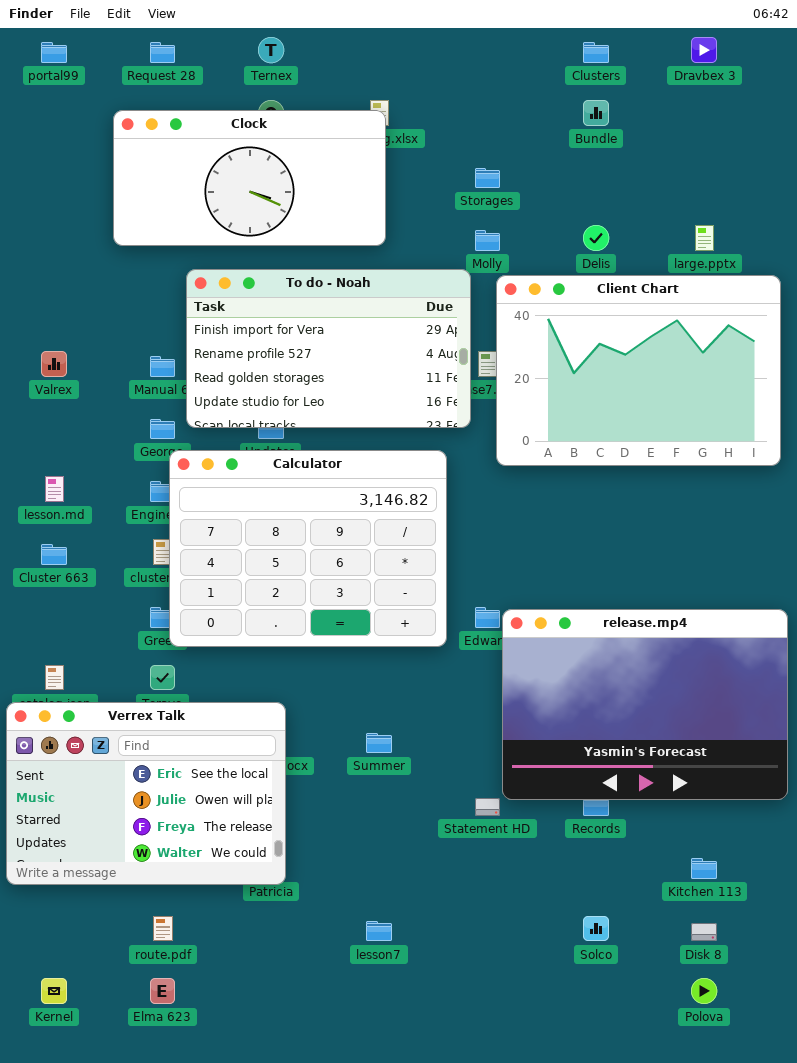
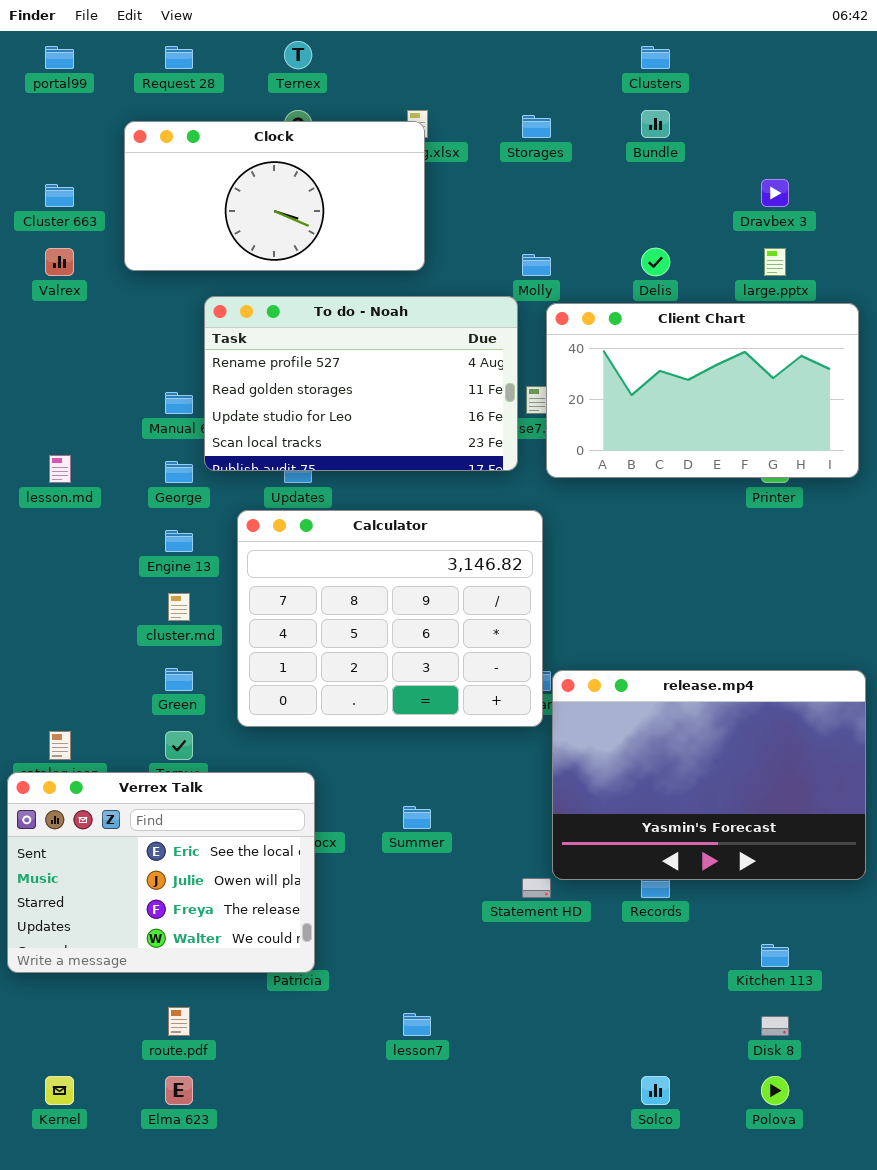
Dravbex 3: [691,37,717,63] -> [761,179,789,207], moved
Storages: [475,168,500,188] -> [522,115,551,138], moved
To do - Noah: [186,269,471,428] -> [204,296,518,471], scrolled down 1 row
Client Chart: [496,275,781,466] -> [546,303,859,478], resized
Valrex: [41,351,67,377] -> [45,248,74,276], moved
Calculator: [169,450,447,647] -> [237,510,543,727], moved
lesson.md: [45,476,64,502] -> [49,455,71,483], moved
Cluster 663: [41,544,67,565] -> [45,184,74,207], moved
Solco: [583,916,609,941] -> [641,1076,670,1105], moved

